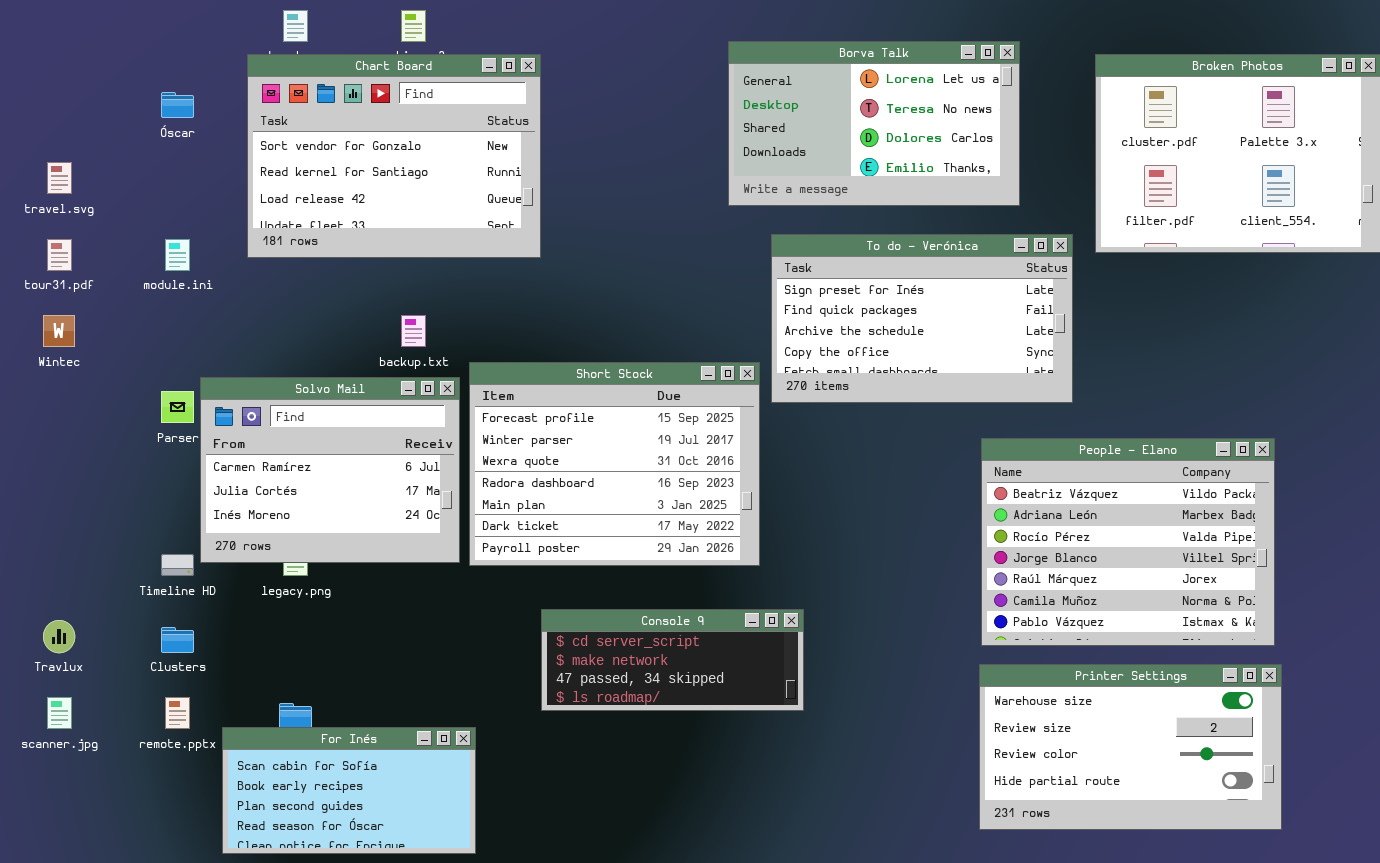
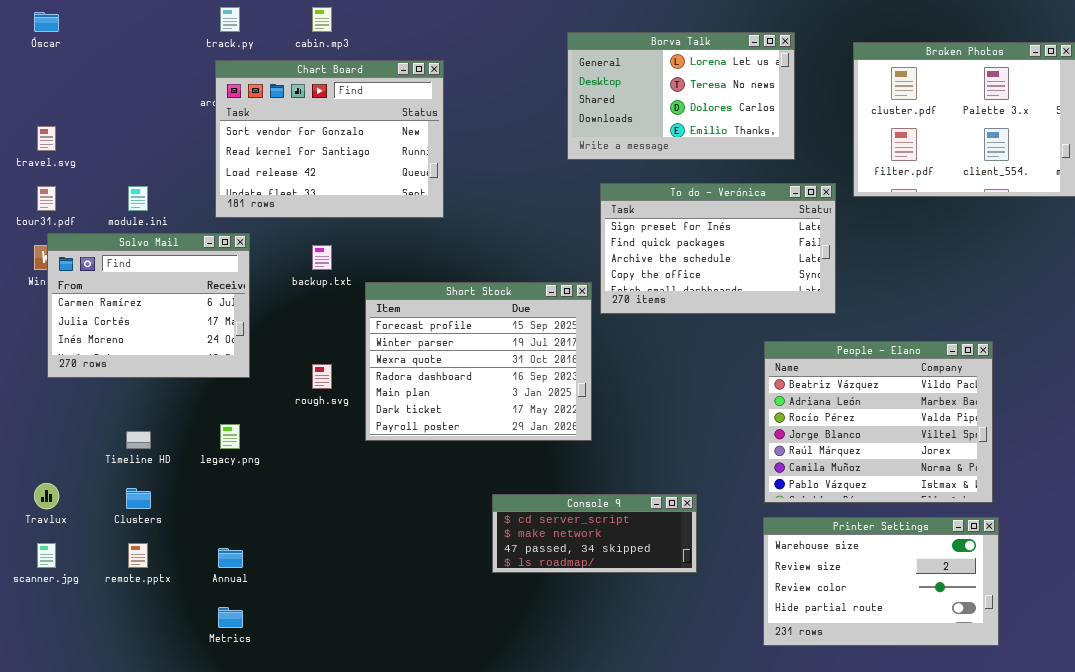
Chart Board: [247,54,541,258] -> [215,60,444,218], moved
Óscar: [161,92,194,118] -> [34,12,59,32], moved
Solvo Mail: [200,377,460,563] -> [47,233,250,378], moved
Console 9: [541,609,804,711] -> [492,494,697,573], moved
For Inés: [222,727,476,854] -> none, closed

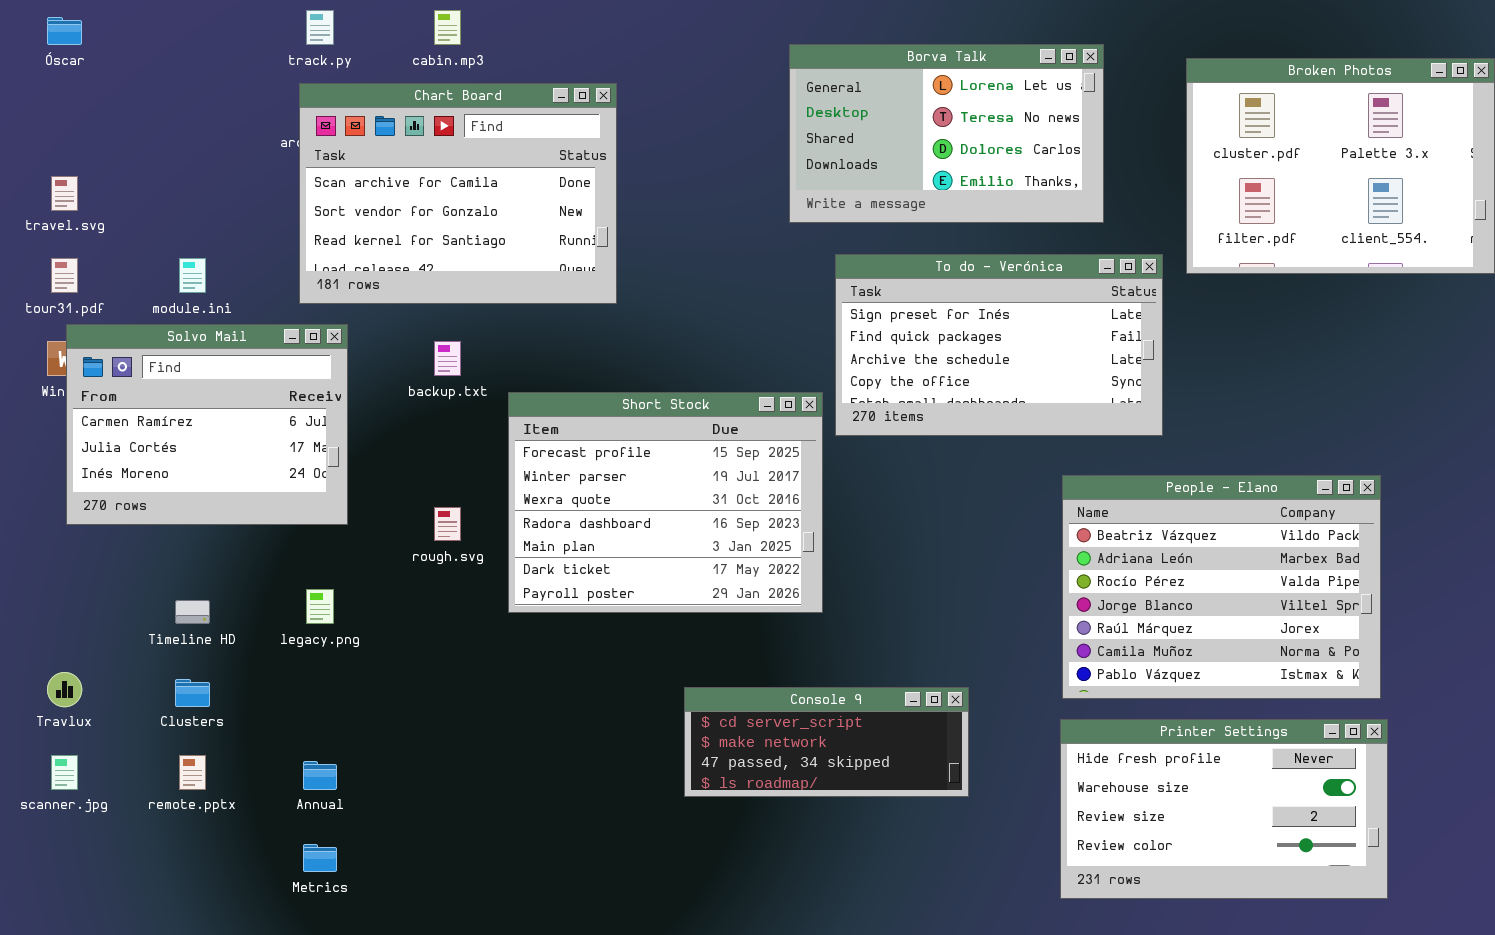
Chart Board: [215,60,444,218] -> [299,83,617,304], scrolled up 1 row
Printer Settings: [763,517,999,646] -> [1060,719,1388,899], scrolled up 1 row

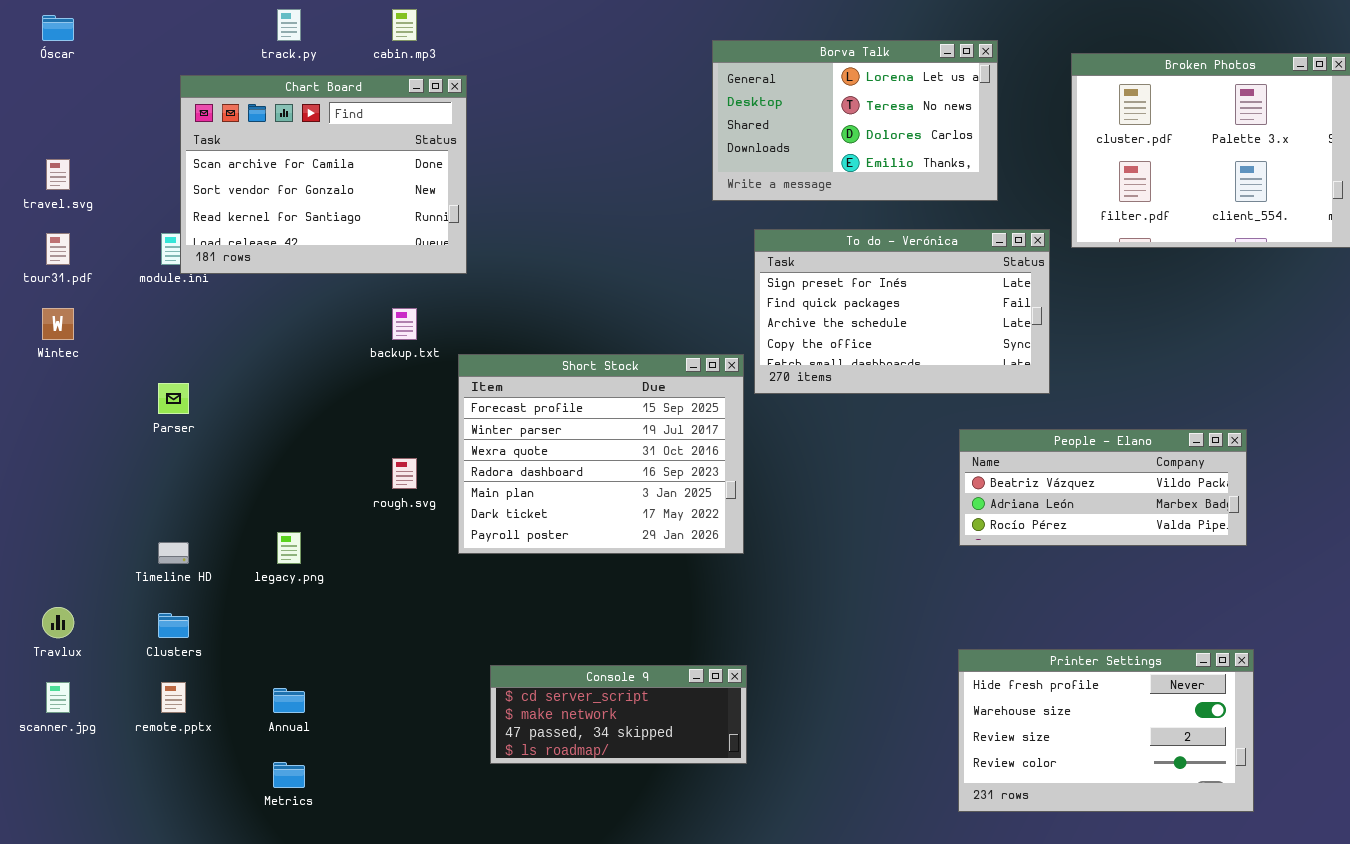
Chart Board: [299,83,617,304] -> [180,75,467,274], moved
Solvo Mail: [66,324,348,525] -> none, closed
People - Elano: [1062,475,1381,699] -> [959,429,1247,546], resized
Console 9: [684,687,969,797] -> [490,665,747,764], moved

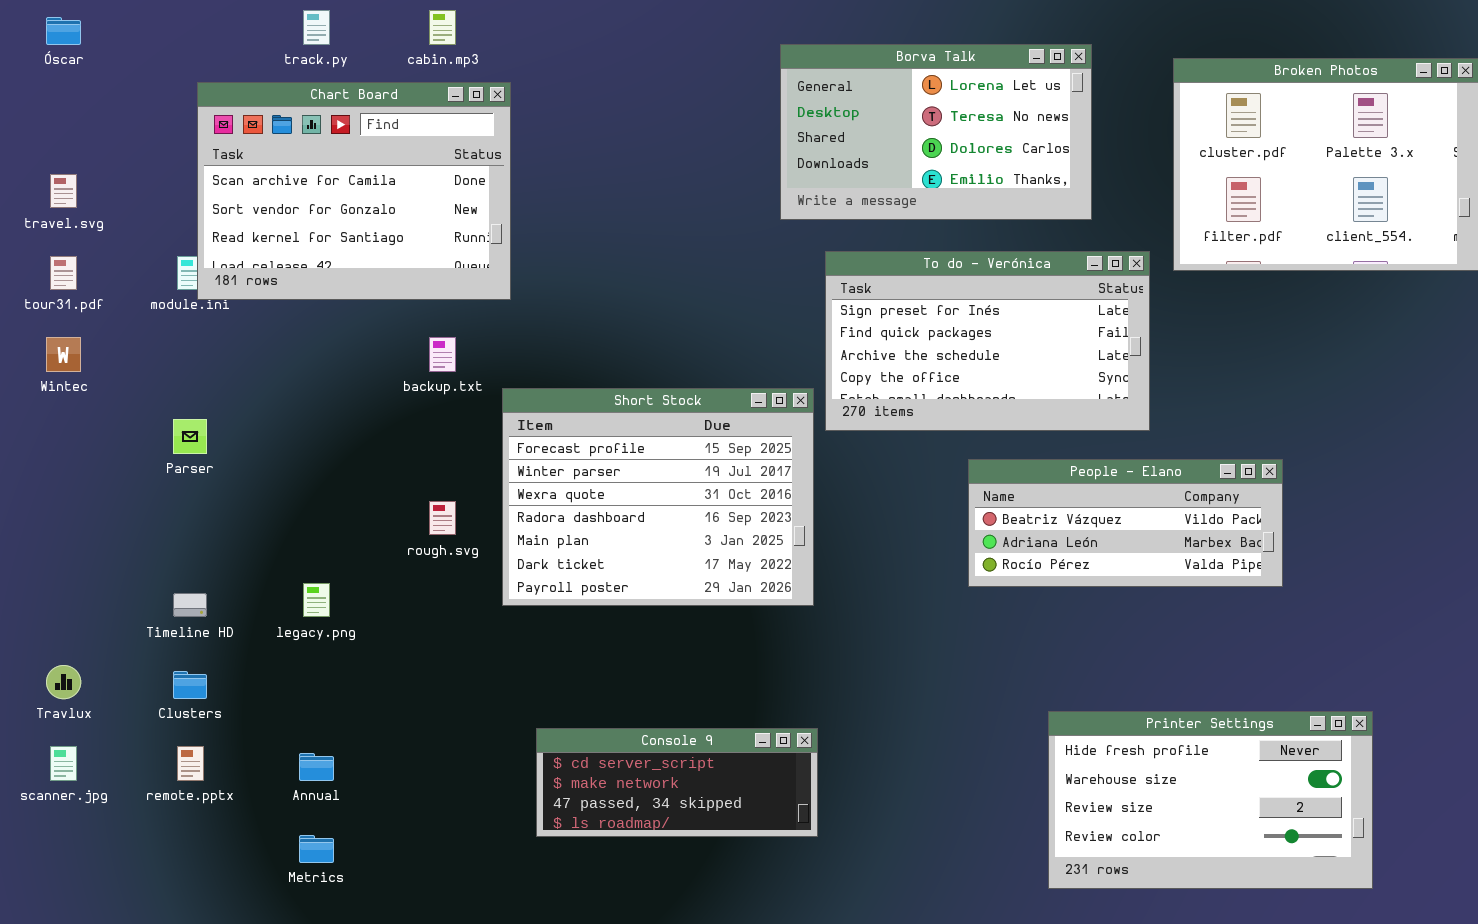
People - Elano: [959,429,1247,546] -> [968,459,1283,587], moved

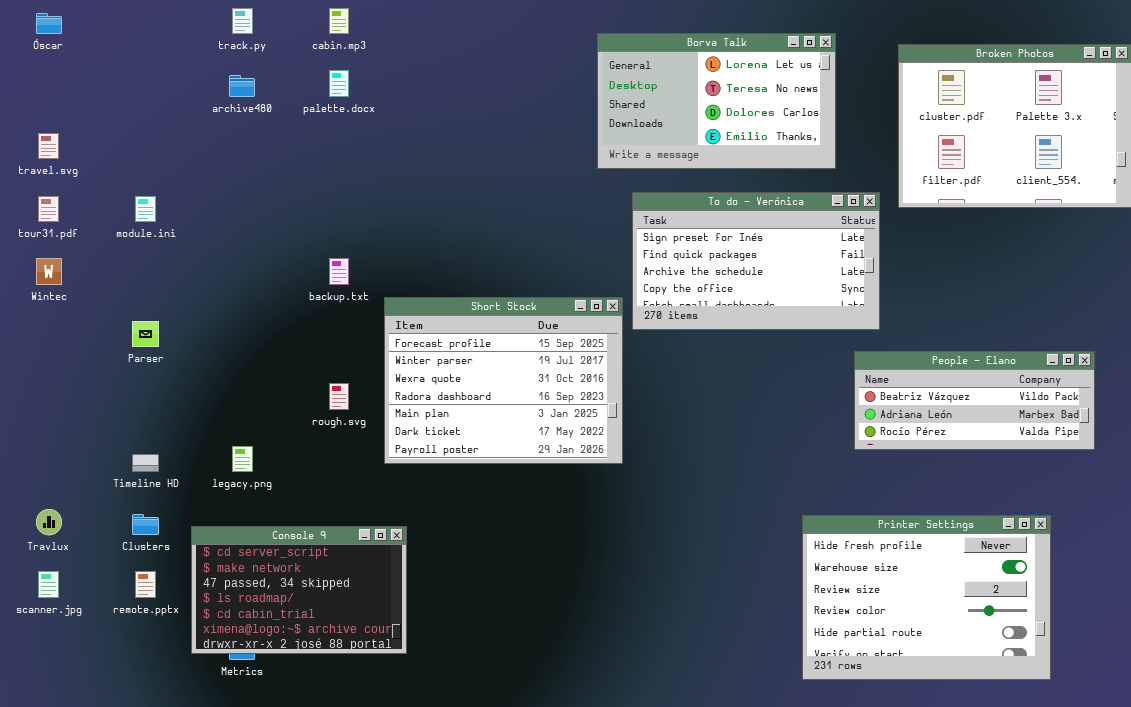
Chart Board: [197,82,511,300] -> none, closed
People - Elano: [968,459,1283,587] -> [854,351,1095,450], moved
Printer Settings: [1048,711,1373,889] -> [802,515,1051,680], resized
Console 9: [536,728,818,837] -> [191,526,407,654], moved, resized

